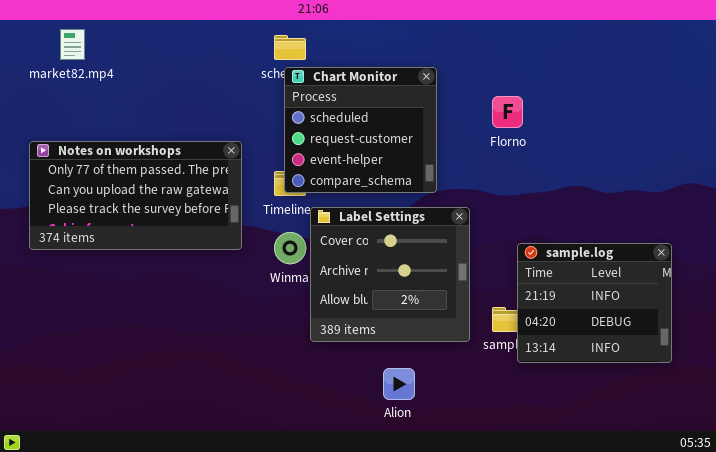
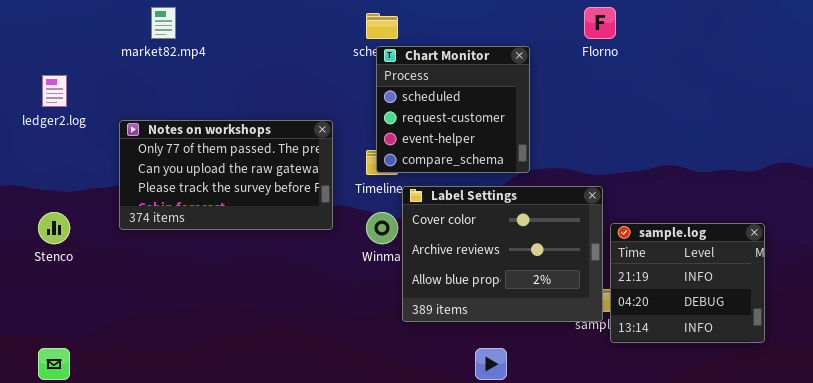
Florno: [492,96,523,128] -> [584,7,616,39], moved
Label Settings: [310,207,470,342] -> [402,186,603,322], resized

